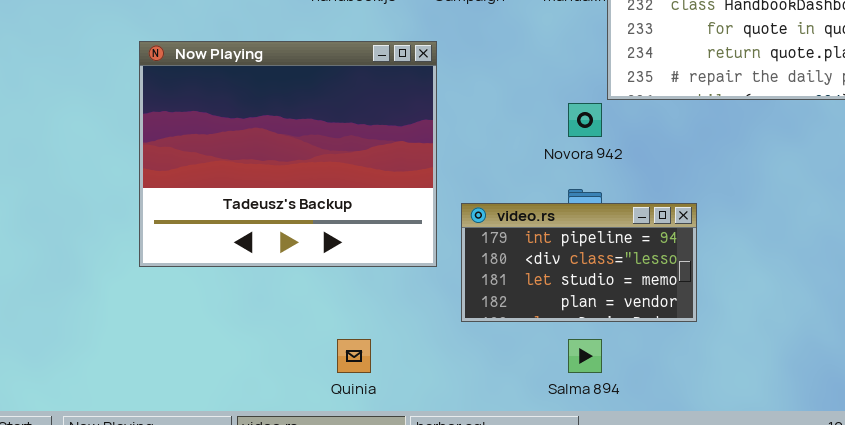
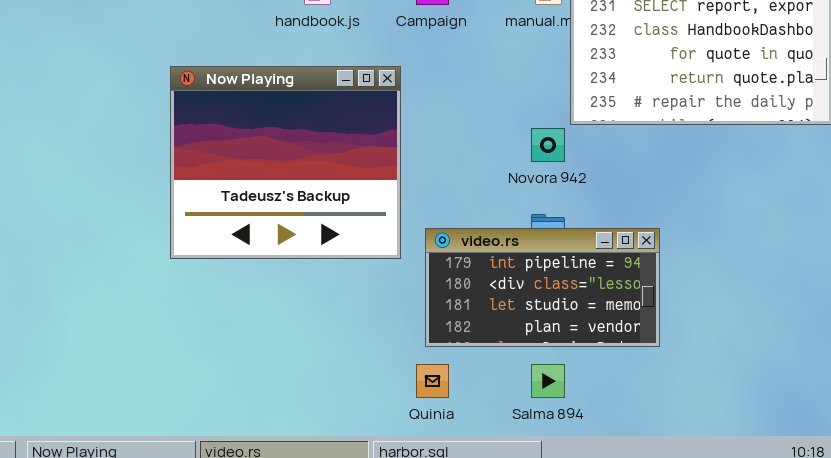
Now Playing: [139,41,437,267] -> [170,66,401,259], resized
Quinia: [337,339,371,373] -> [416,364,449,398], moved

